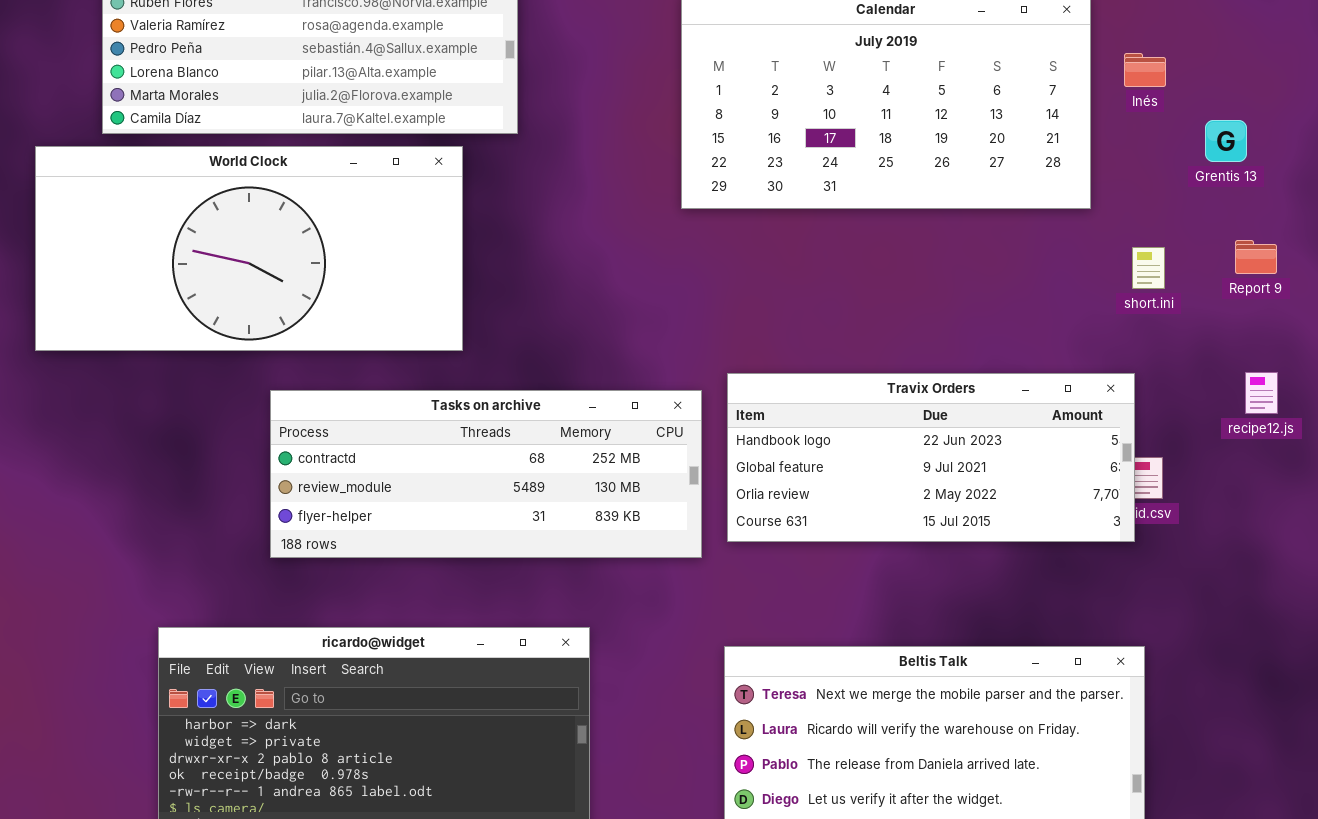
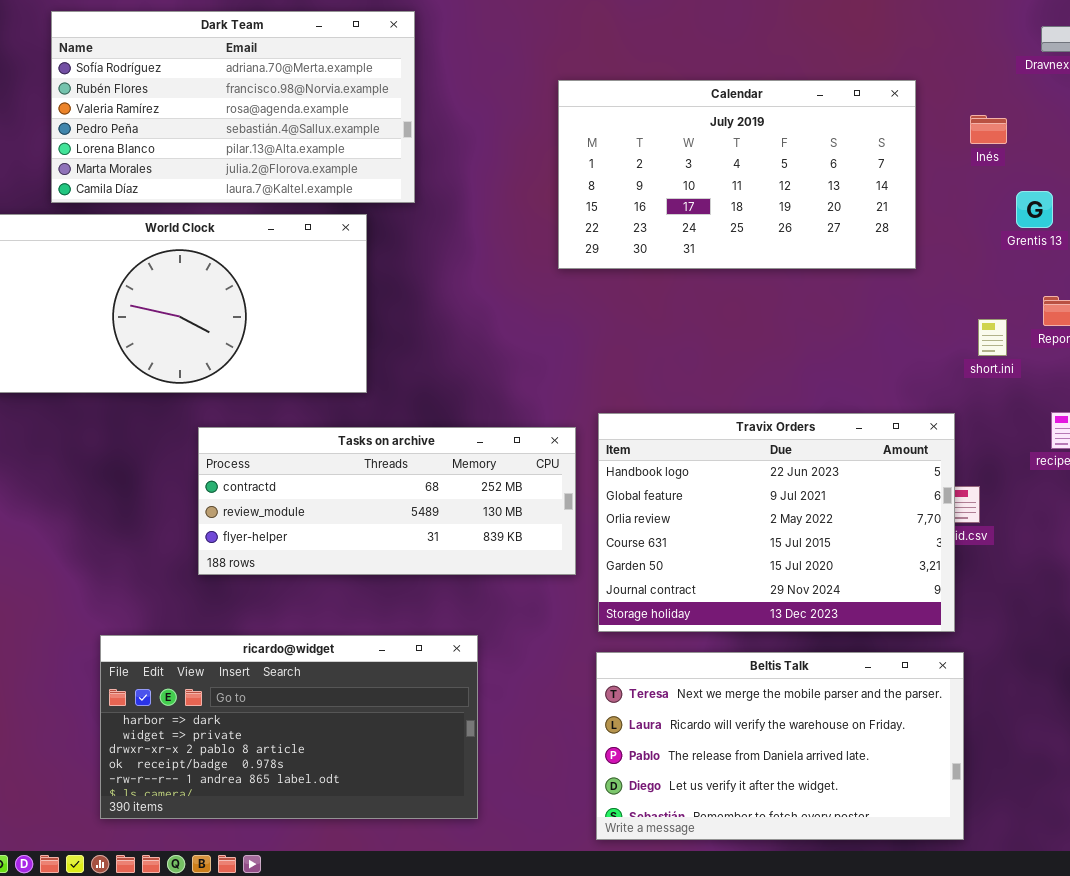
Inés: [1124,53,1166,87] -> [970,115,1007,144], moved
short.ini: [1132,247,1165,289] -> [978,319,1007,356], moved
Travix Orders: [727,373,1135,542] -> [598,413,955,632], resized

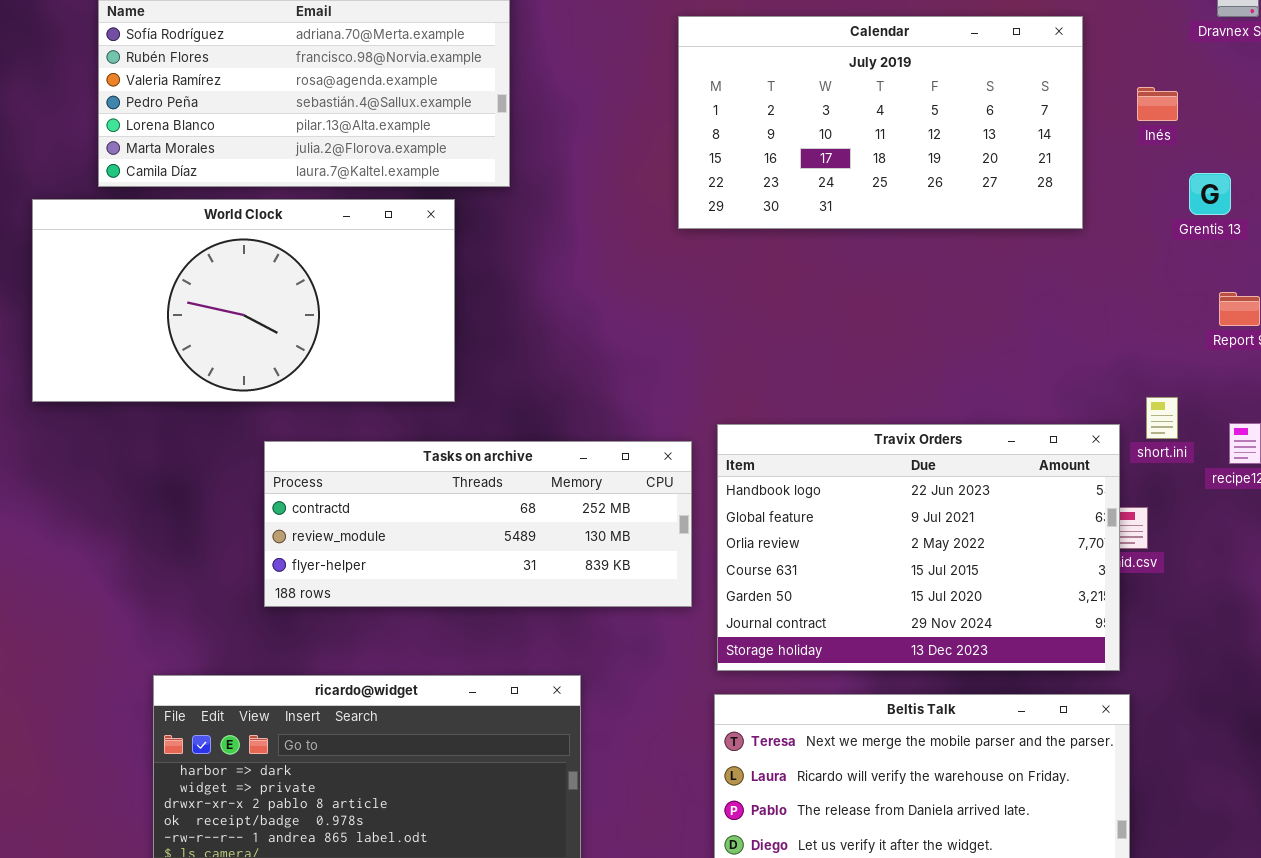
Calendar: [558,80,916,269] -> [678,16,1083,229], moved
short.ini: [978,319,1007,356] -> [1146,397,1178,439], moved

